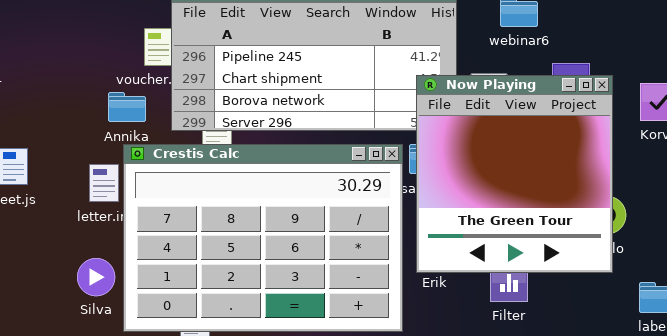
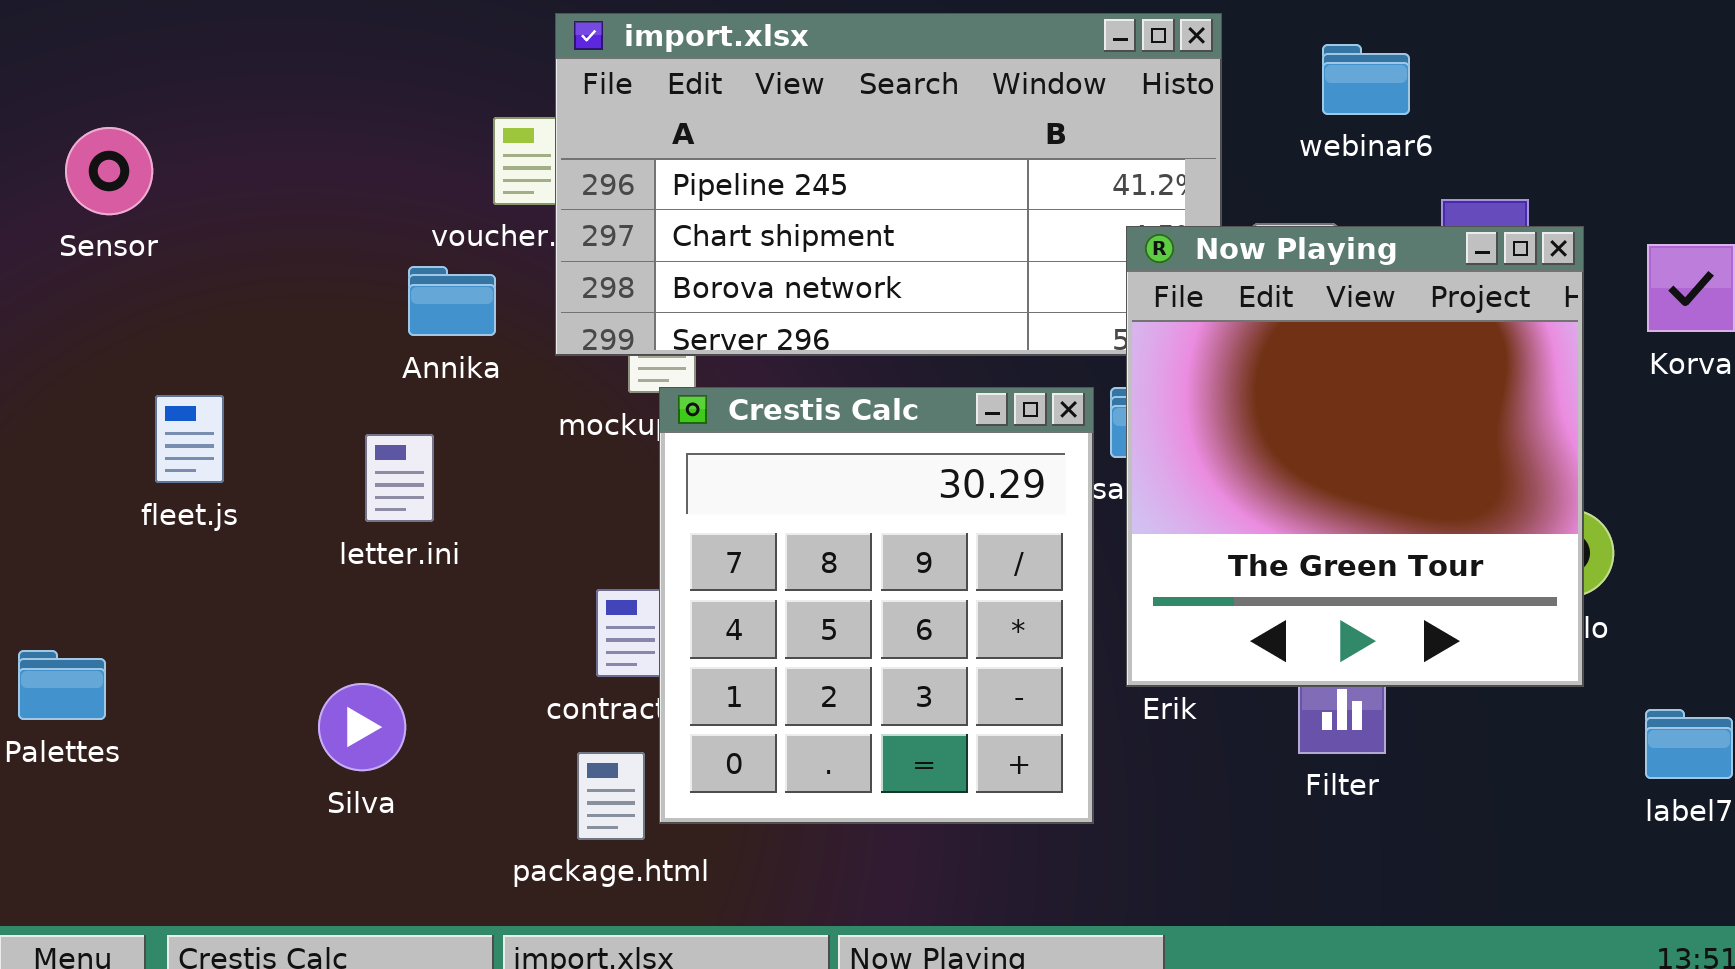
Crestis Calc: [123,144,403,332] -> [659,387,1094,824], resized
Silva: [77,258,115,296] -> [318,683,406,771], moved

